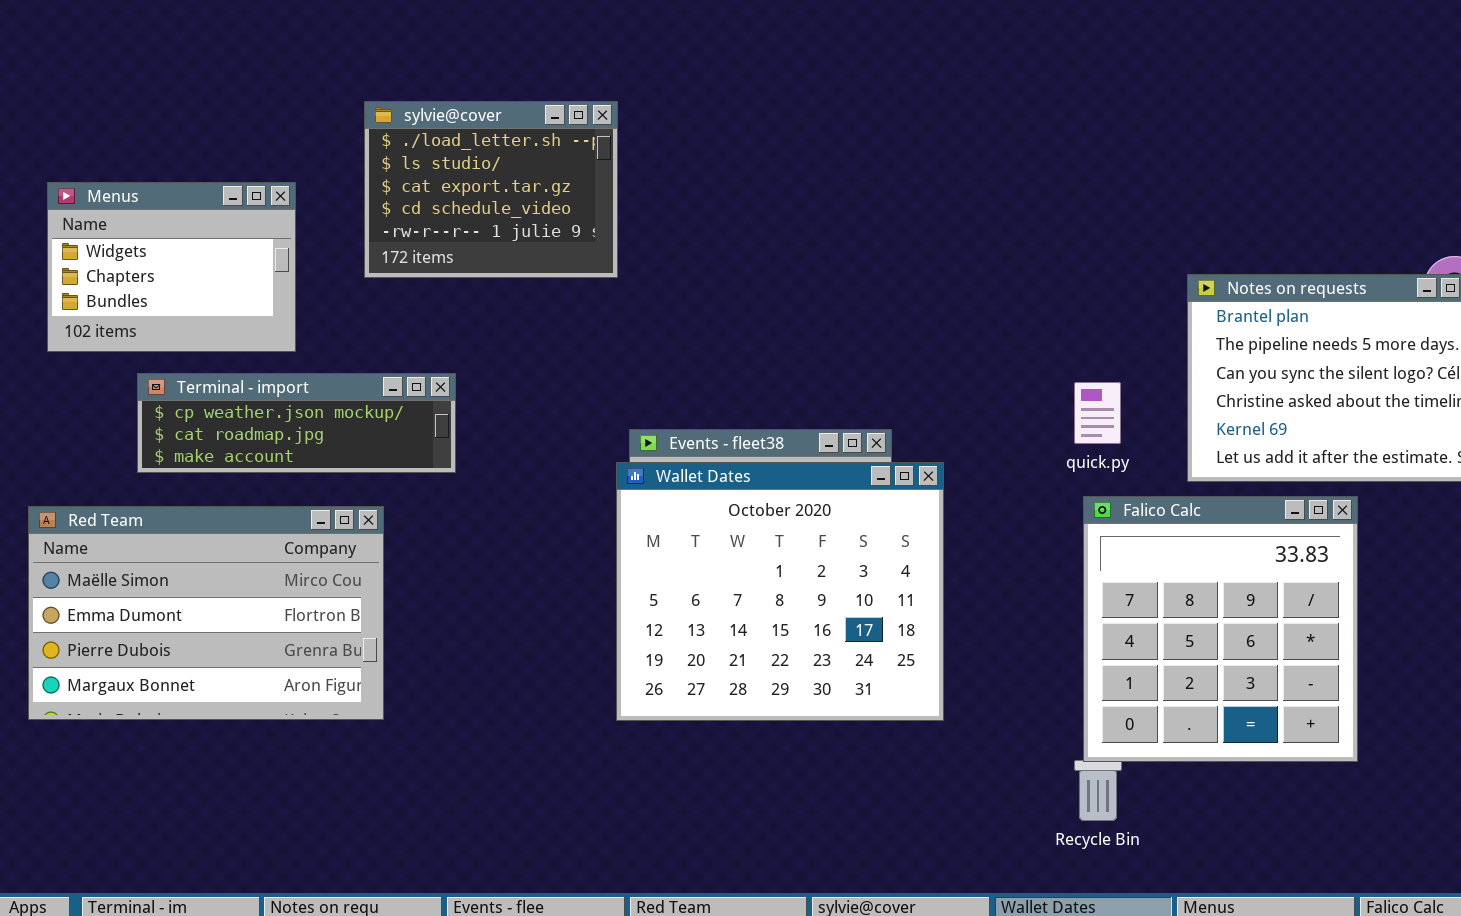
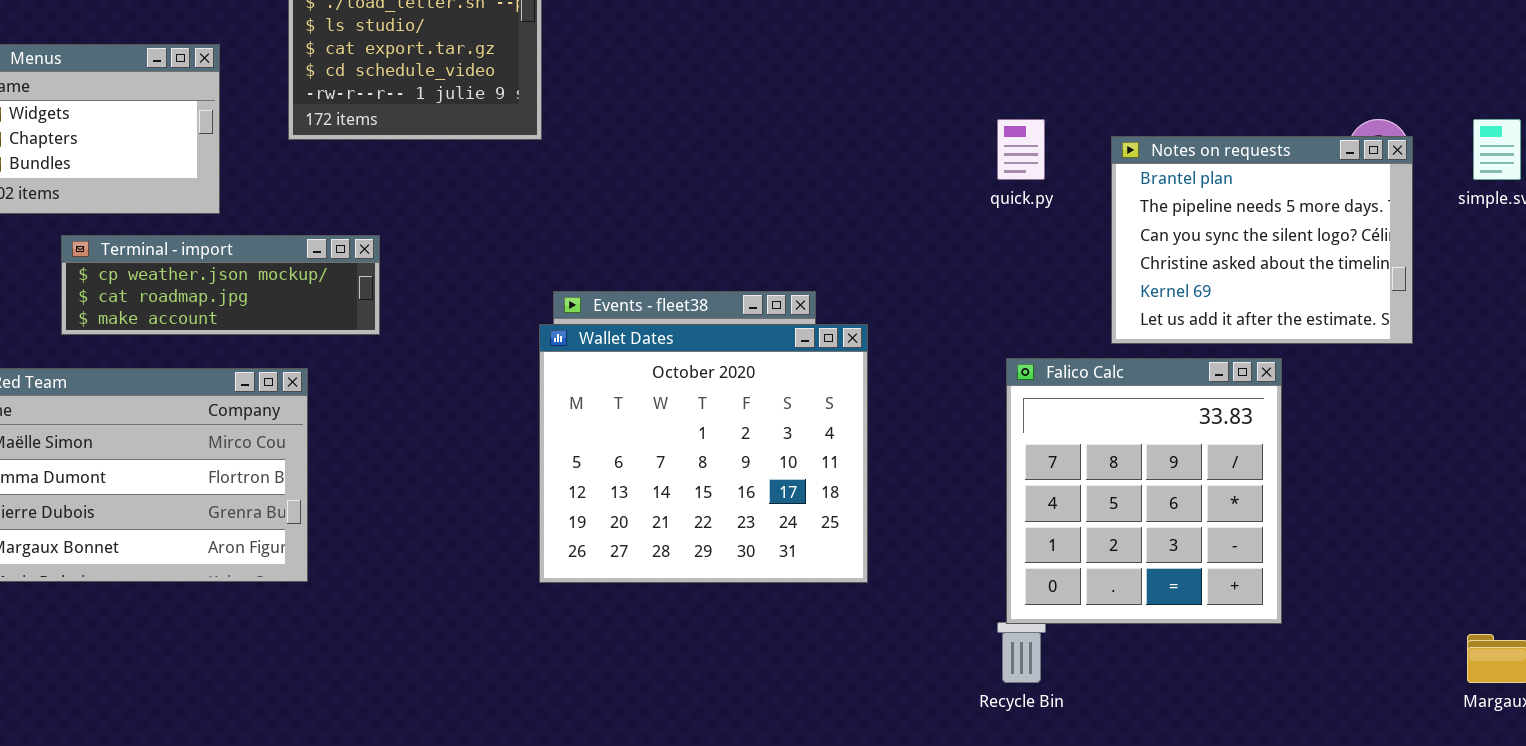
quick.py: [1074,382,1121,444] -> [997,119,1045,180], moved

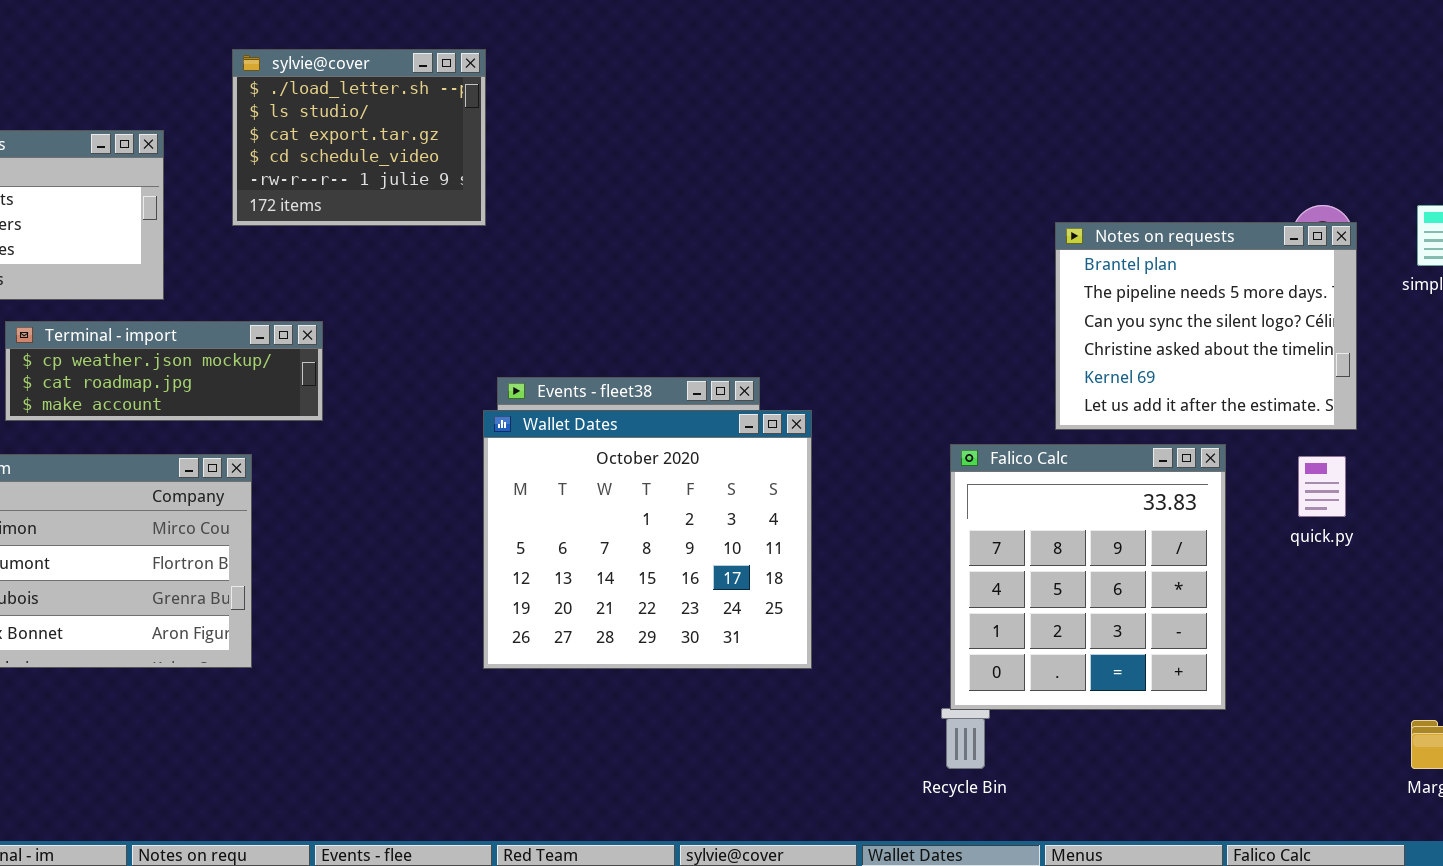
quick.py: [997,119,1045,180] -> [1298,456,1346,517], moved

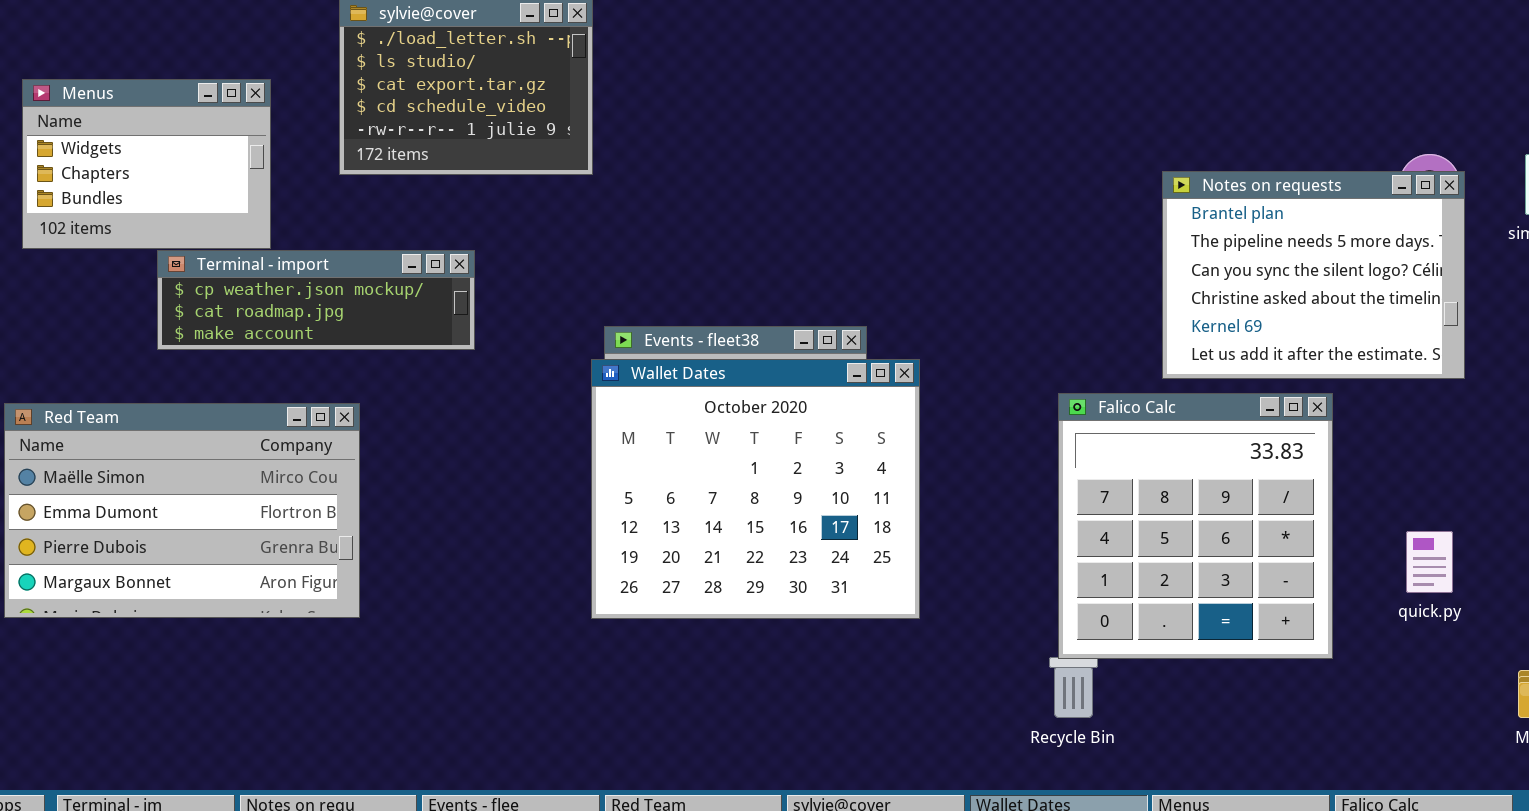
Terminal - import: [5,321,323,421] -> [157,250,475,350], moved
quick.py: [1298,456,1346,517] -> [1406,531,1453,593], moved

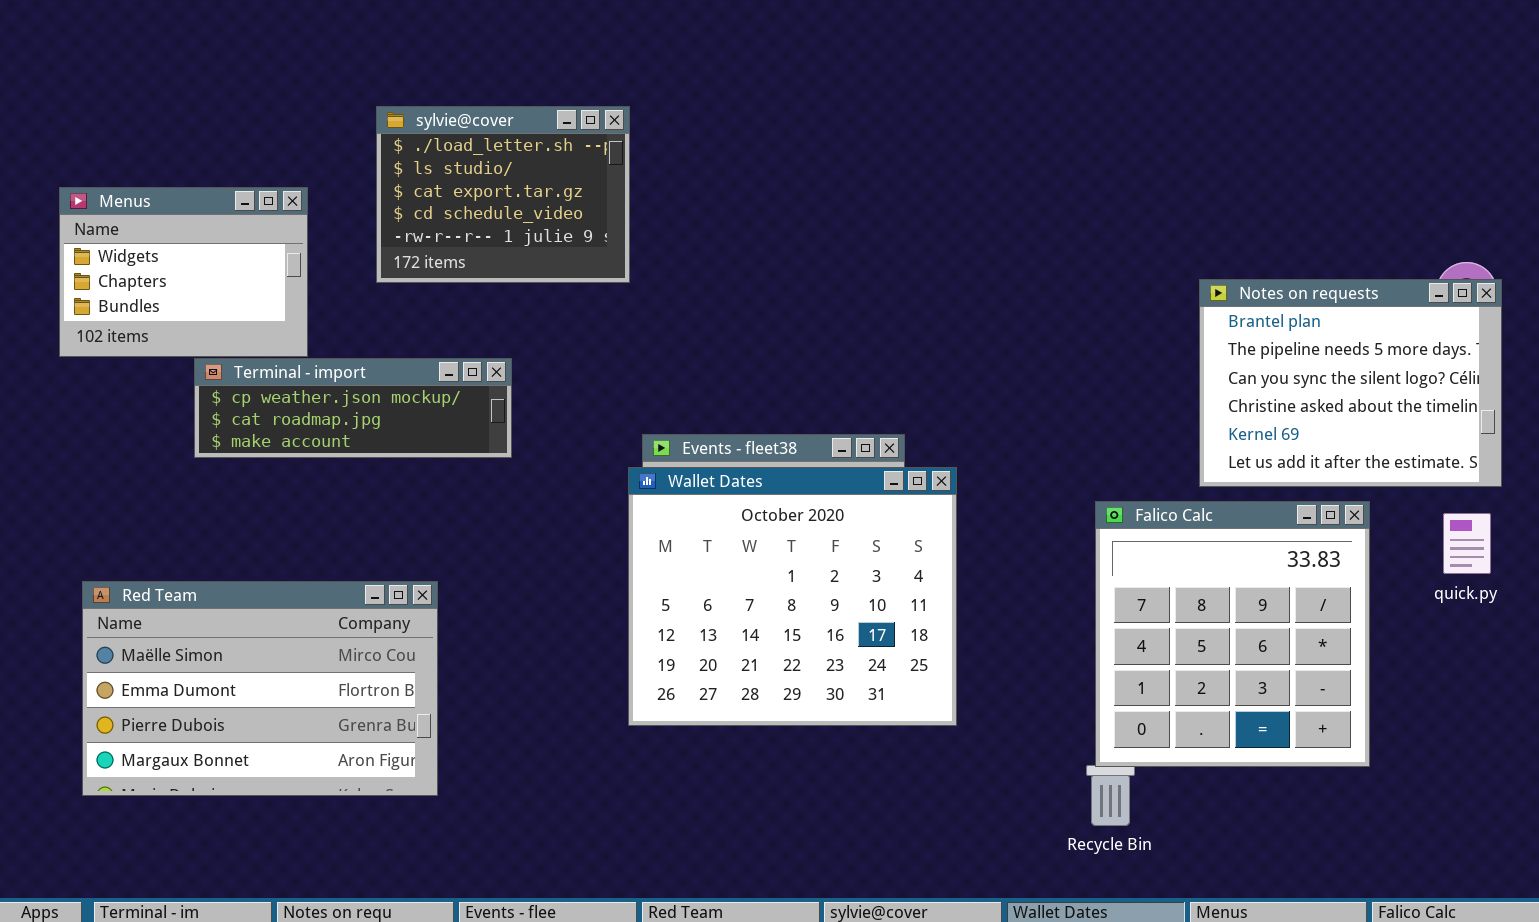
Red Team: [4,403,360,618] -> [82,581,438,796], moved
quick.py: [1406,531,1453,593] -> [1443,513,1491,574], moved

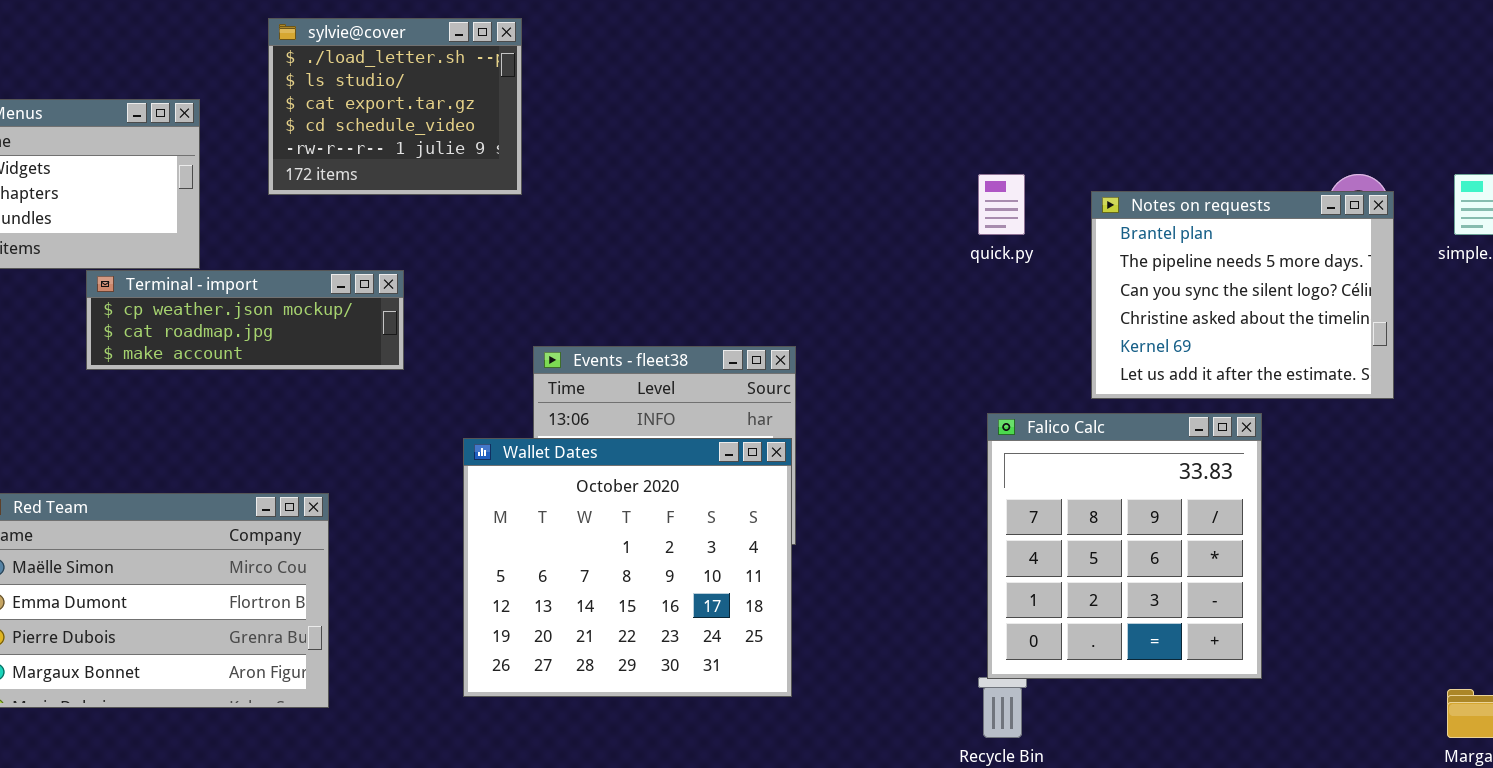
Wallet Dates: [628,467,957,726] -> [463,438,792,697], moved
quick.py: [1443,513,1491,574] -> [978,174,1025,235], moved

